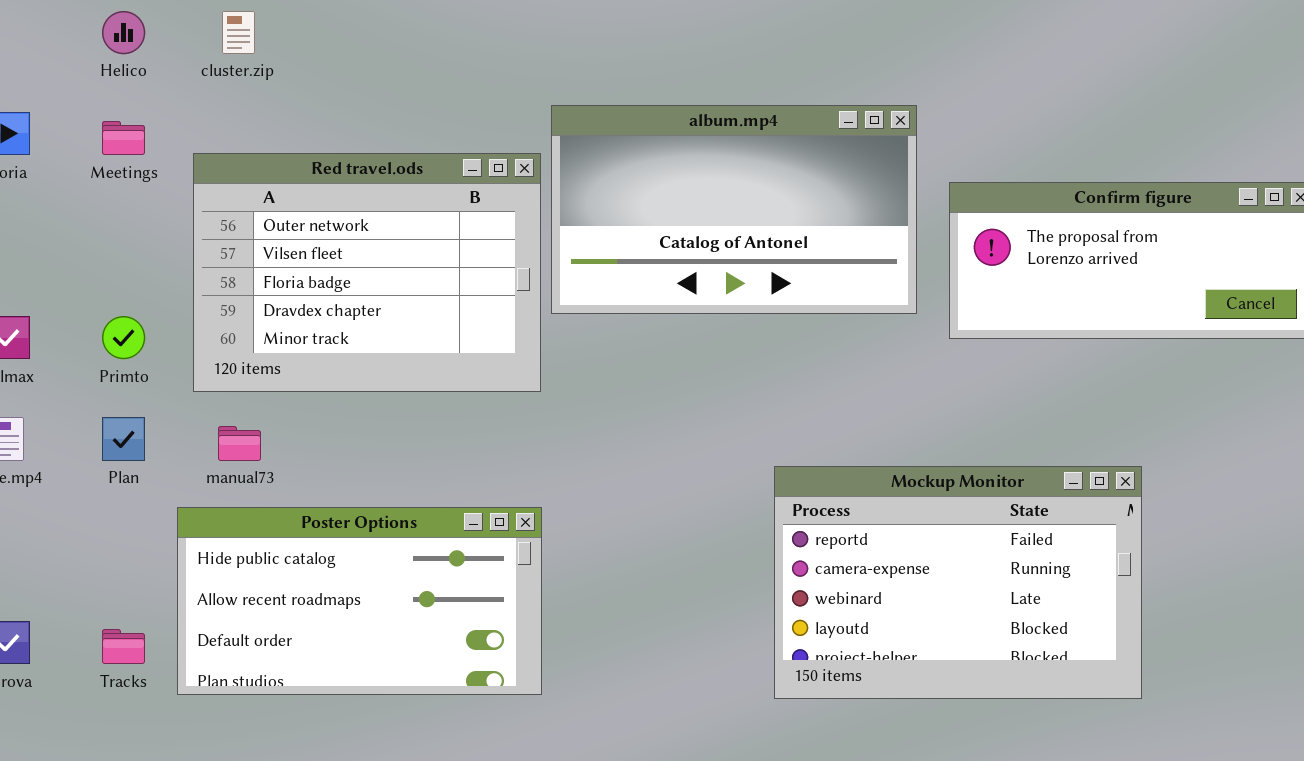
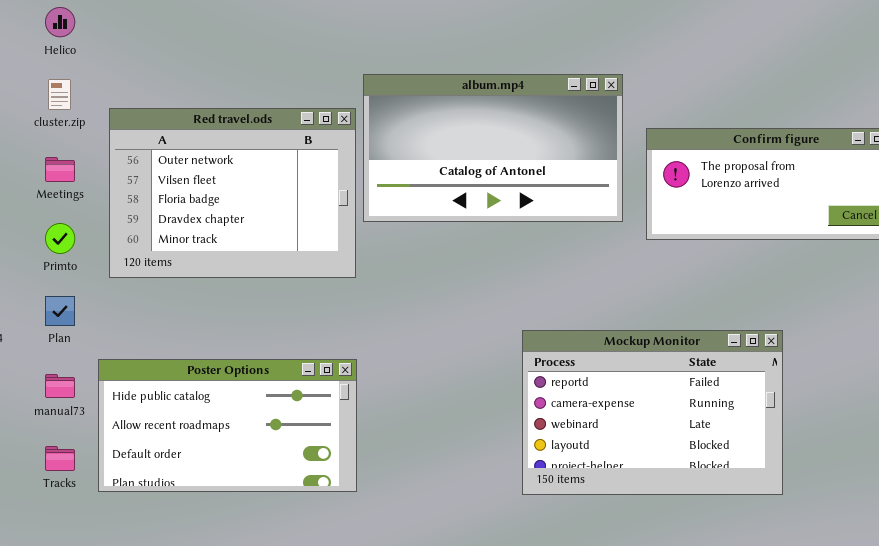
cluster.zip: [222,11,255,54] -> [48,79,71,110], moved
Meetings: [102,121,145,155] -> [45,157,75,182], moved
manual73: [218,426,261,461] -> [45,374,75,398], moved

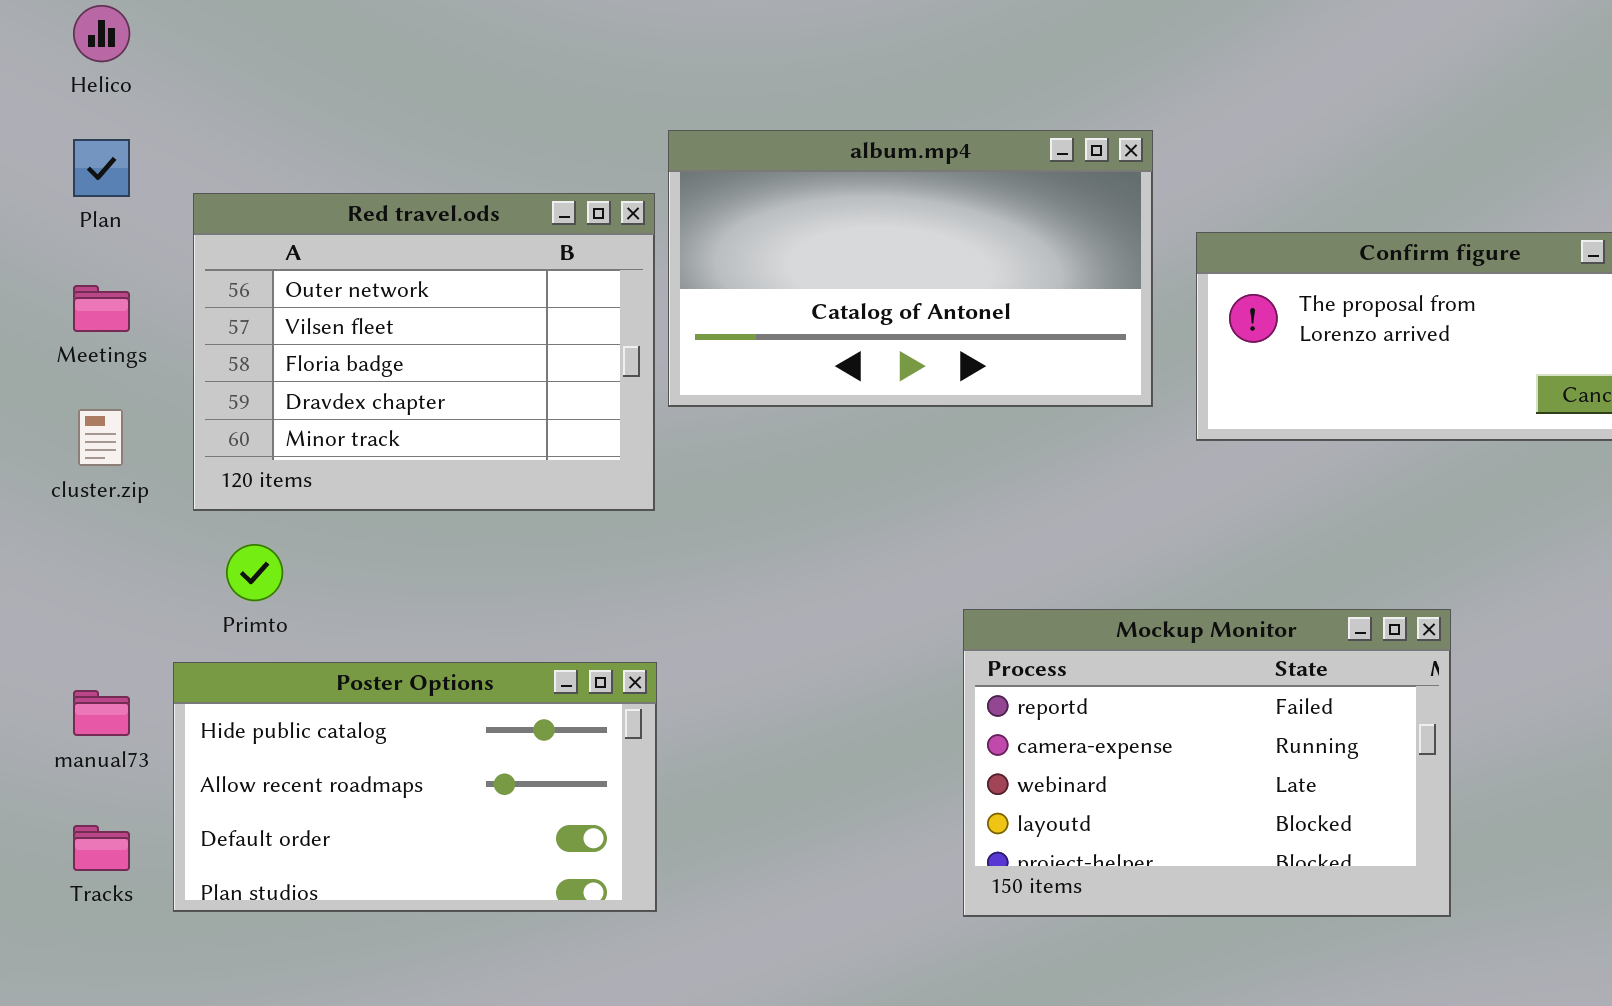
cluster.zip: [48,79,71,110] -> [78,409,123,466], moved
Primto: [45,223,75,254] -> [226,544,283,601], moved
Plan: [45,296,75,326] -> [73,139,130,197], moved

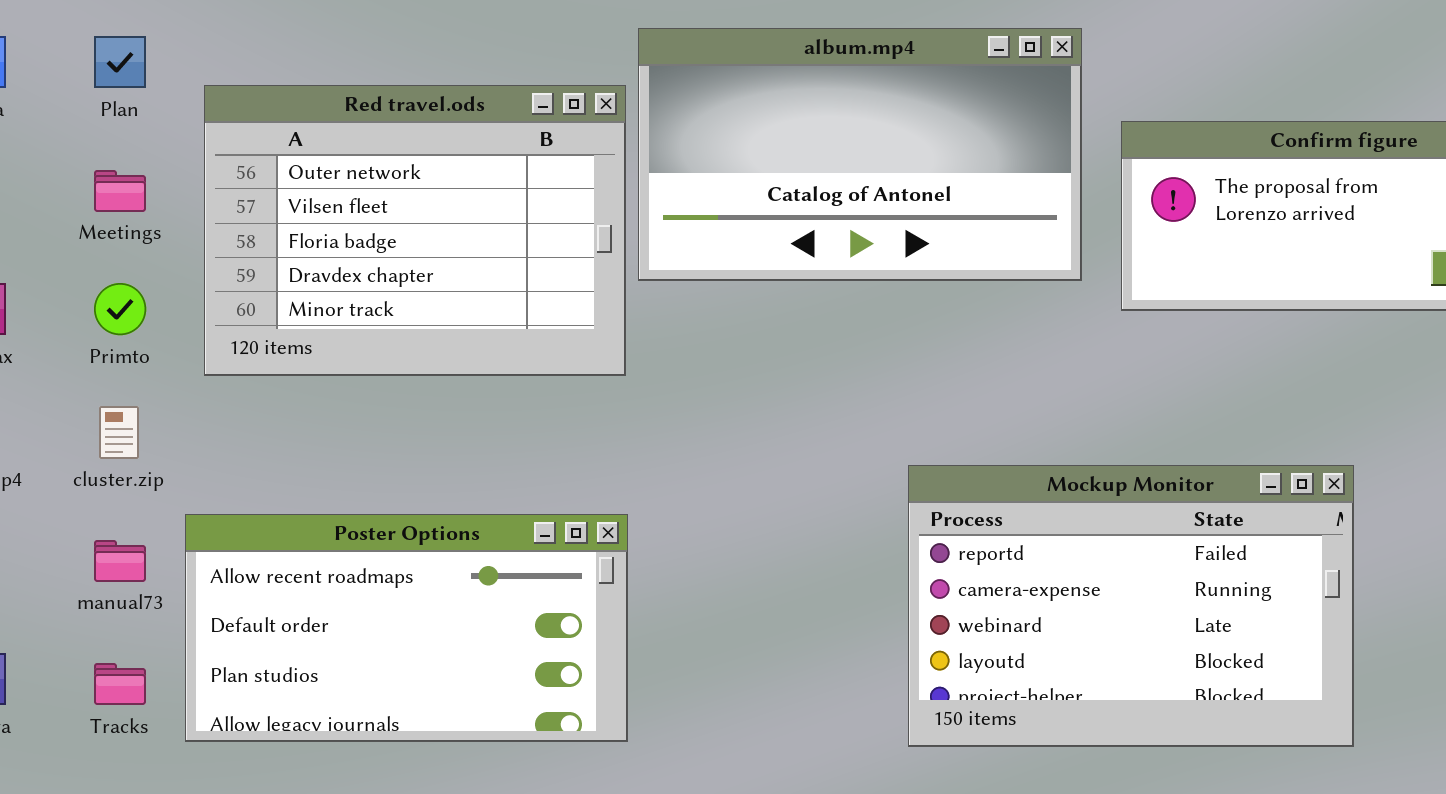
cluster.zip: [78,409,123,466] -> [99,406,139,459], moved
Primto: [226,544,283,601] -> [94,283,146,335], moved
Poster Options: [173,662,657,912] -> [185,514,628,742], scrolled down 1 row

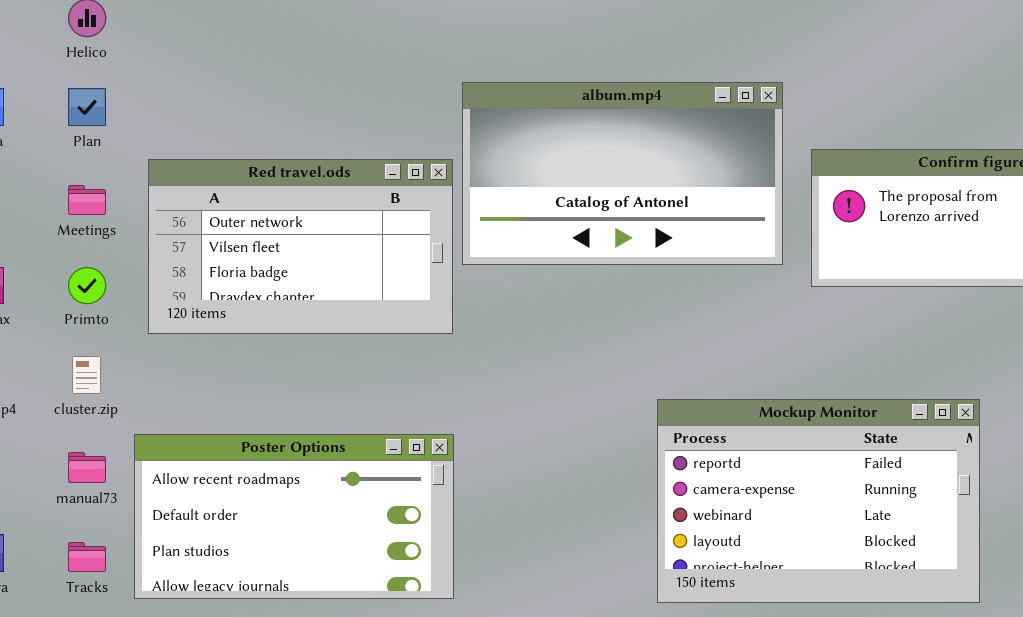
Red travel.ods: [204,85,626,376] -> [148,159,453,334], resized

